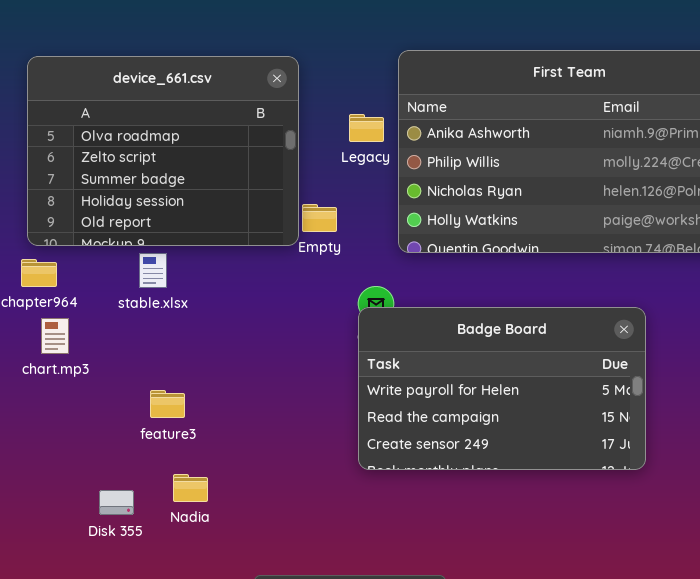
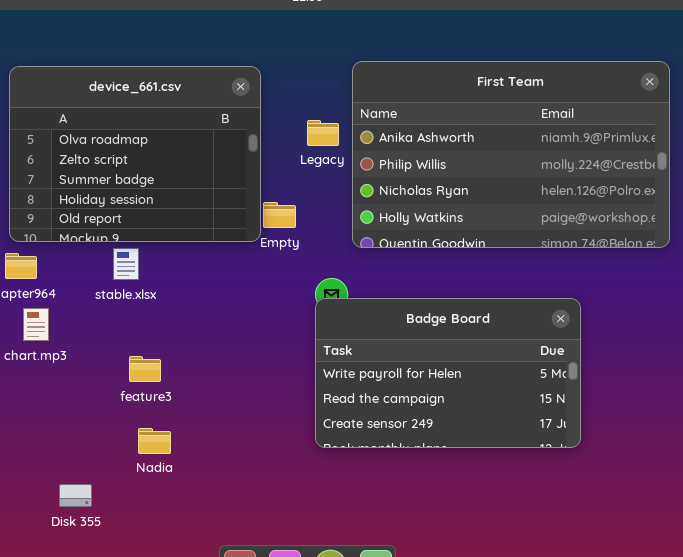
feature3: [150,390,185,418] -> [129,356,161,382], moved
Nadia: [173,474,208,502] -> [138,428,171,454], moved
Disk 355: [99,490,134,515] -> [59,484,92,507], moved

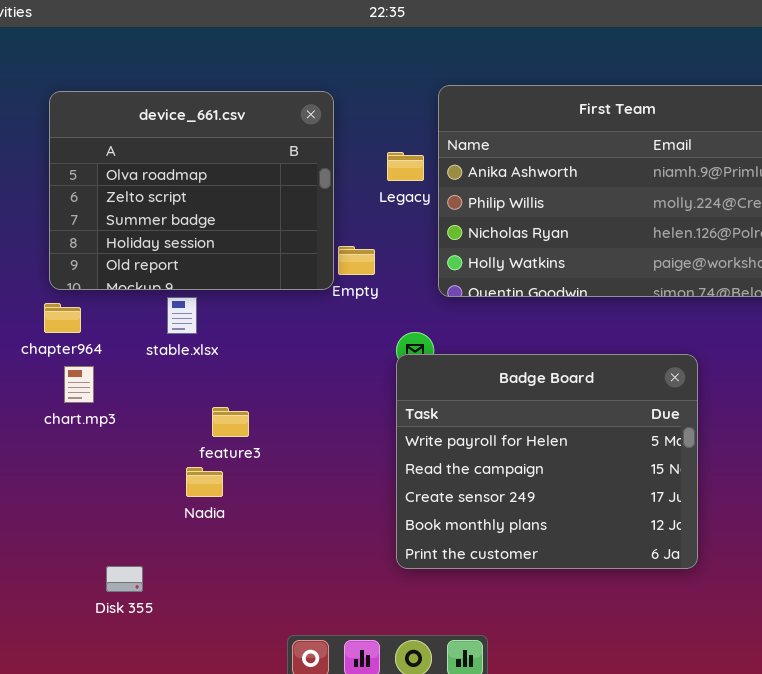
Badge Board: [315,298,581,448] -> [396,354,698,569], resized
feature3: [129,356,161,382] -> [212,407,249,437], moved
Nadia: [138,428,171,454] -> [186,467,223,497], moved

